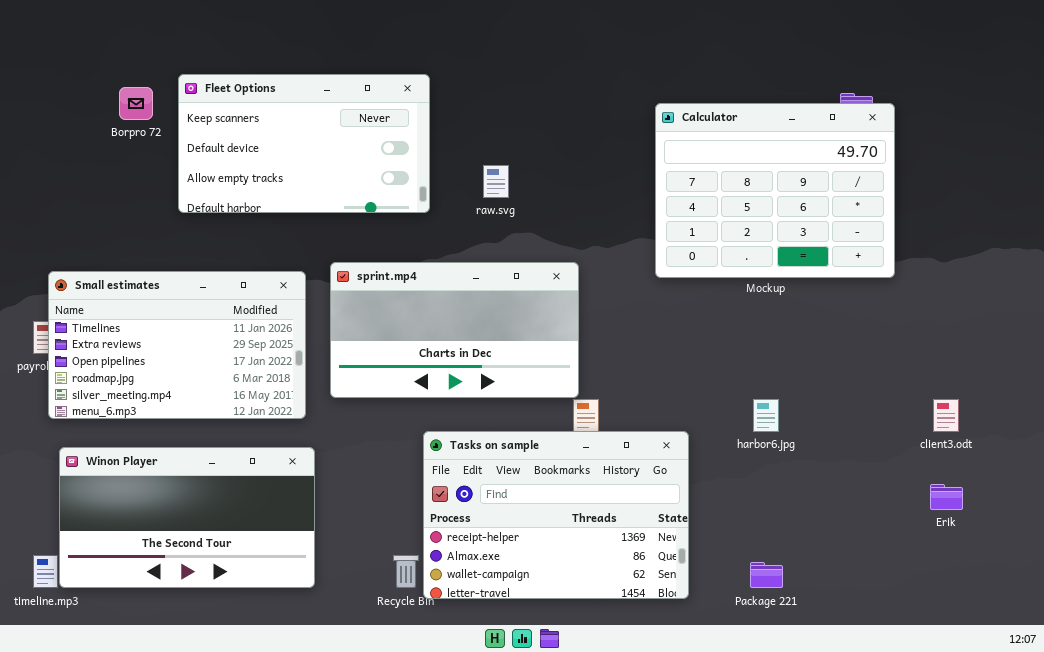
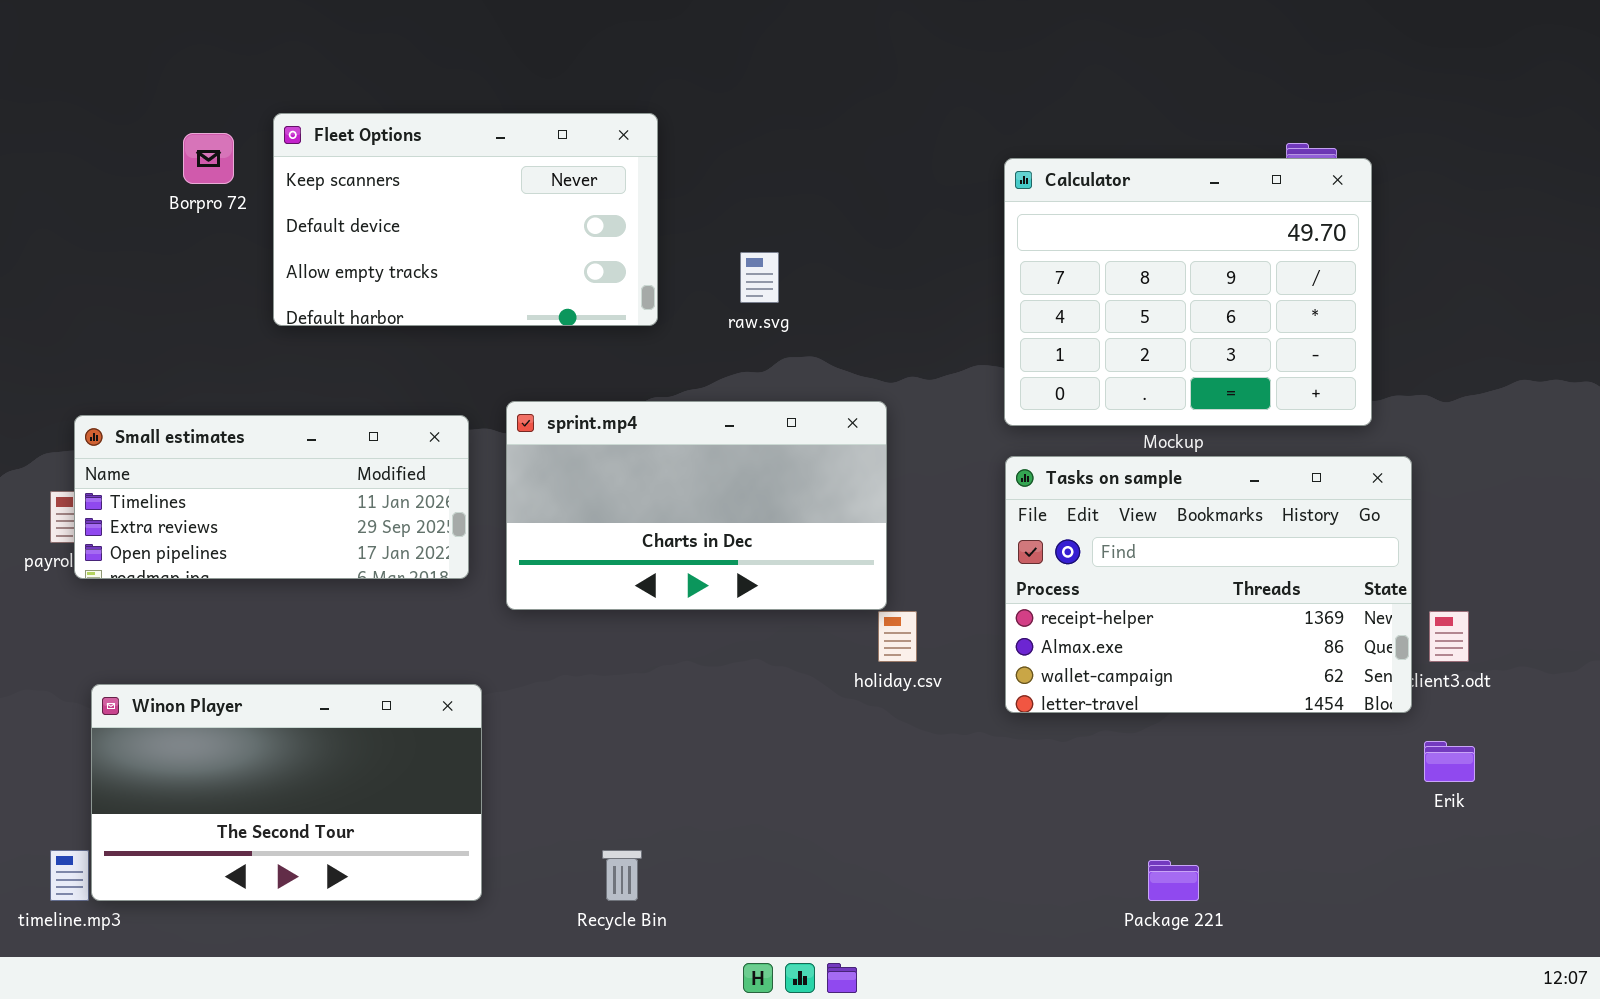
Small estimates: [48,271,306,419] -> [74,415,469,579], resized
Tasks on sample: [423,431,689,599] -> [1005,456,1412,713], moved

